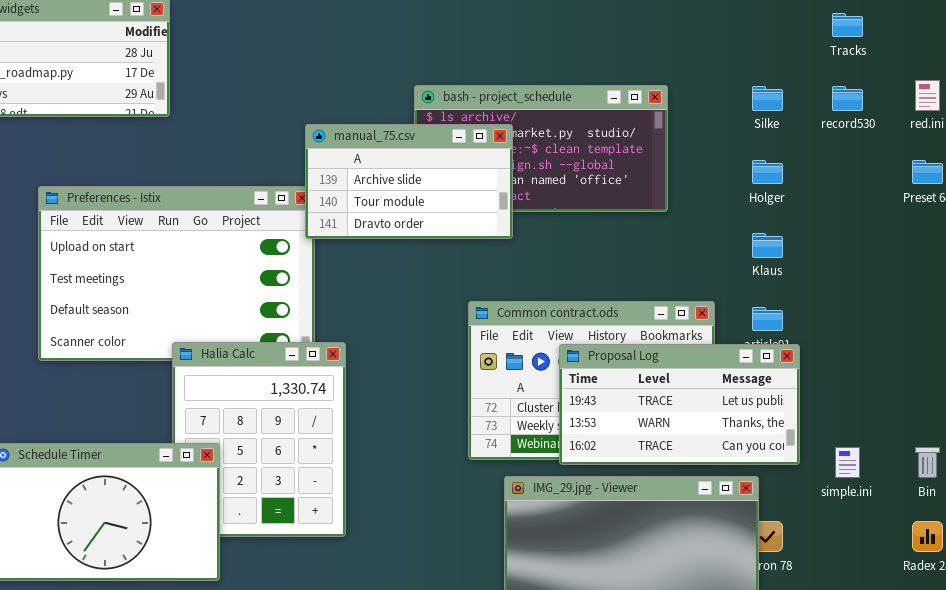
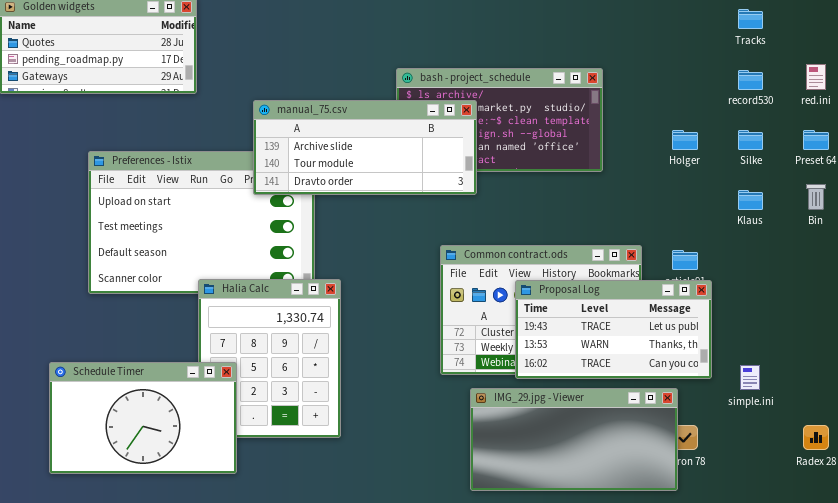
Silke: [752,86,783,111] -> [738,130,763,150], moved
manual_75.csv: [305,124,513,239] -> [253,100,477,195], resized
Klaus: [752,233,783,258] -> [738,190,763,210], moved
Bin: [915,447,940,478] -> [806,184,826,210], moved

